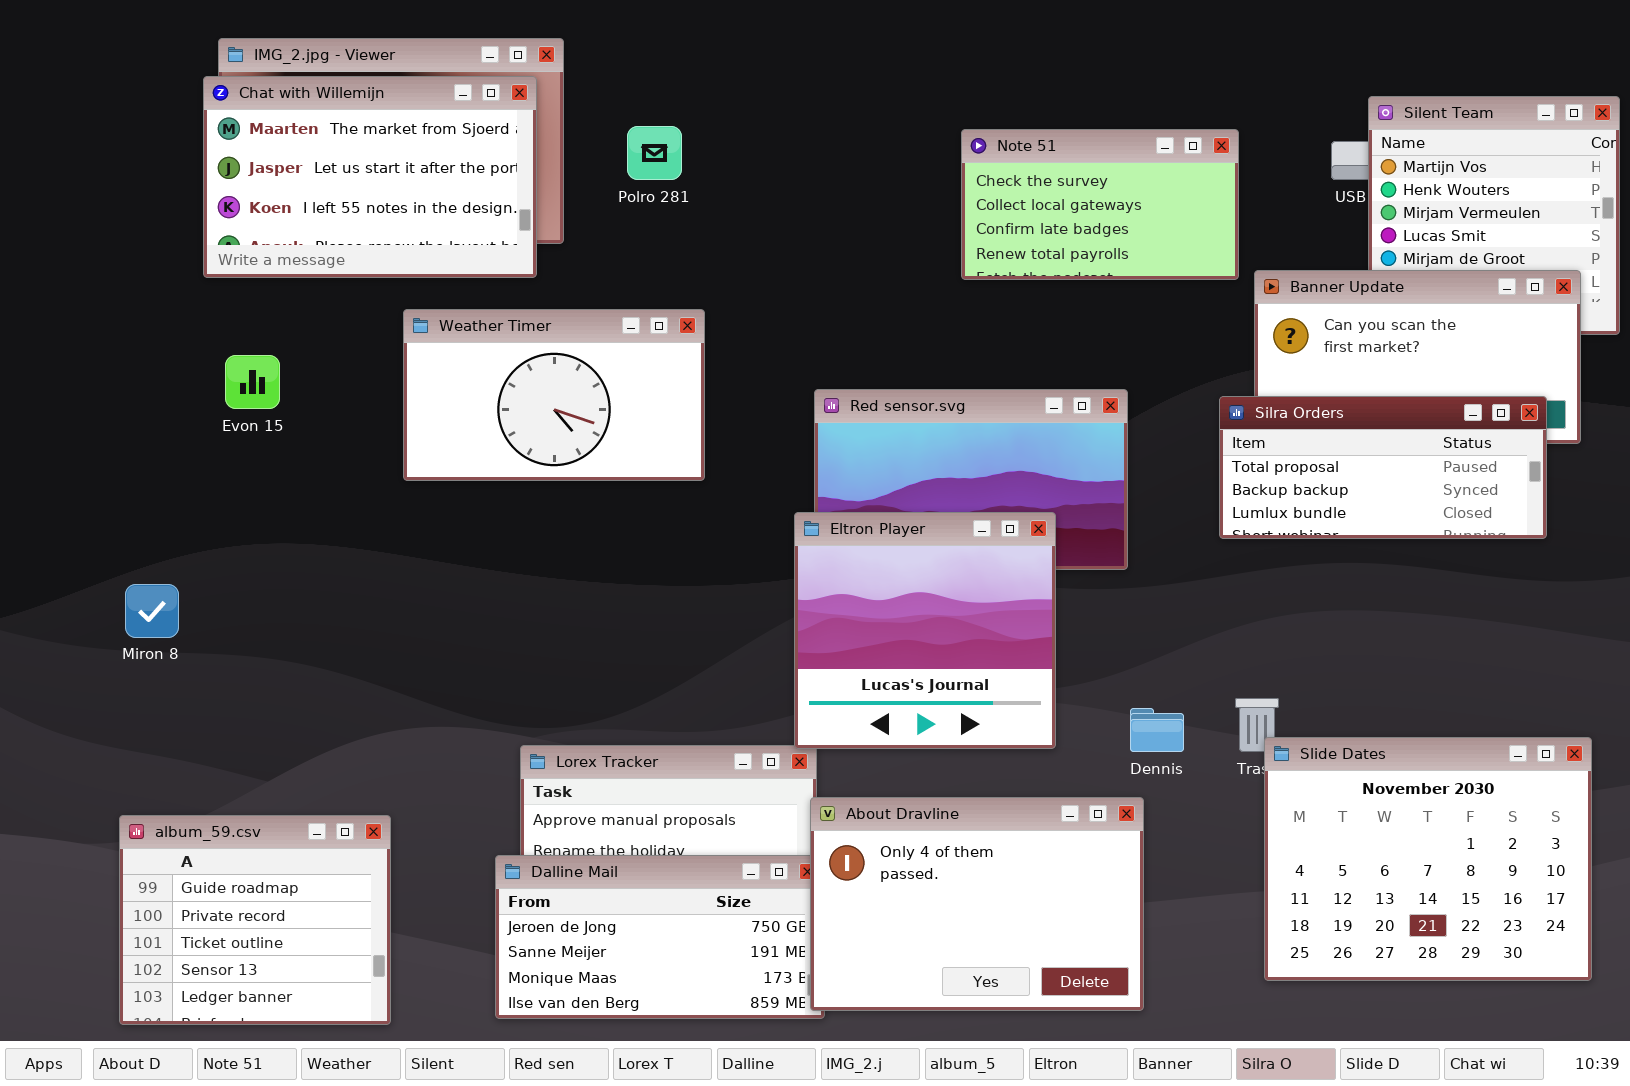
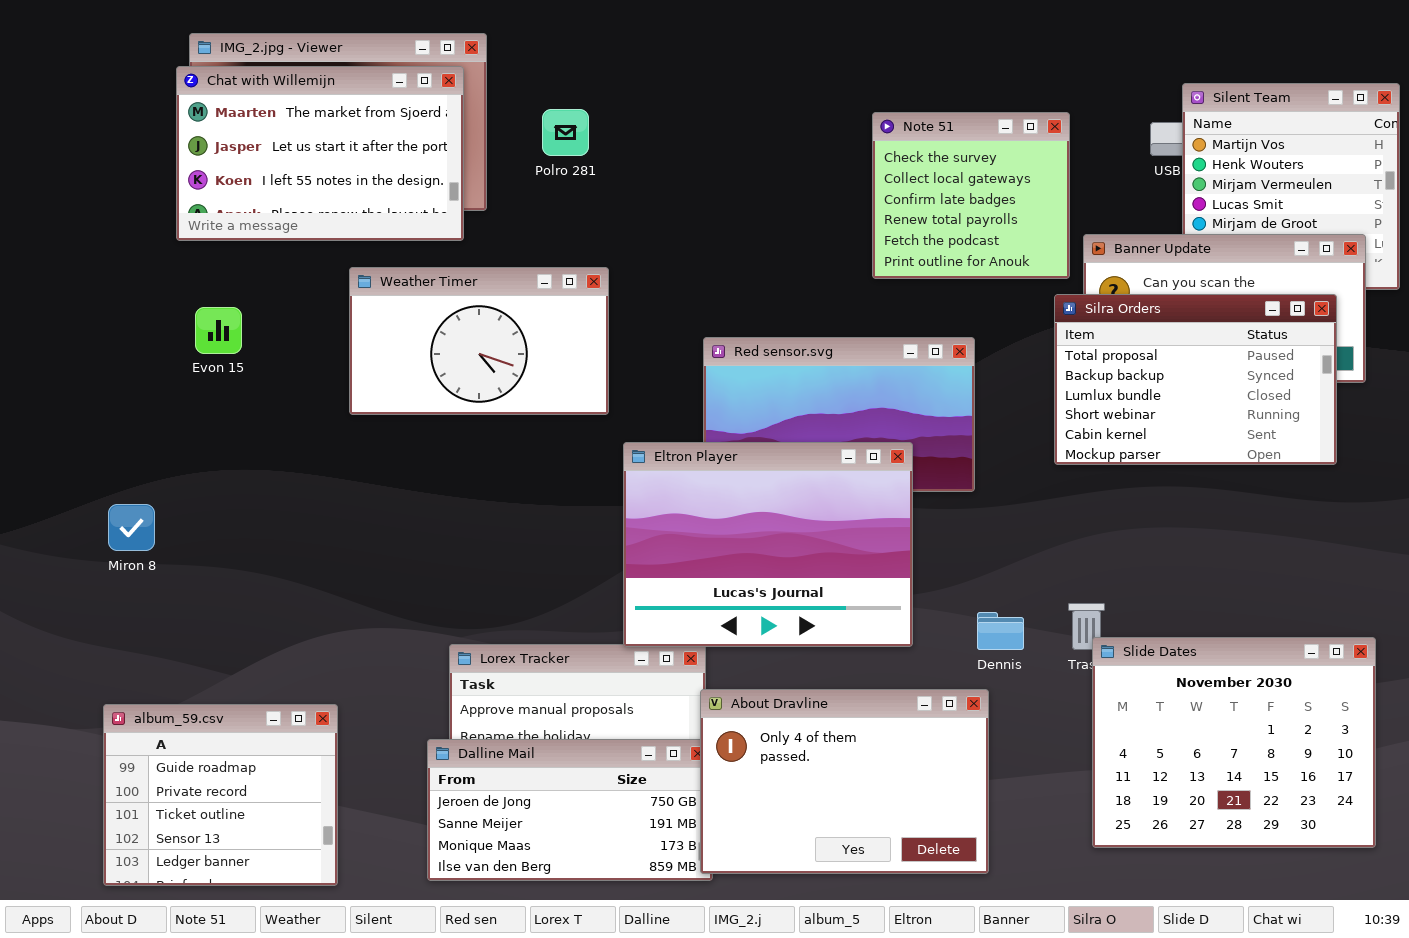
Note 51: [961,129,1239,280] -> [872,112,1070,279], resized
Silra Orders: [1219,396,1547,539] -> [1054,294,1337,465], resized
Eltron Player: [794,512,1056,749] -> [623,442,913,647], resized

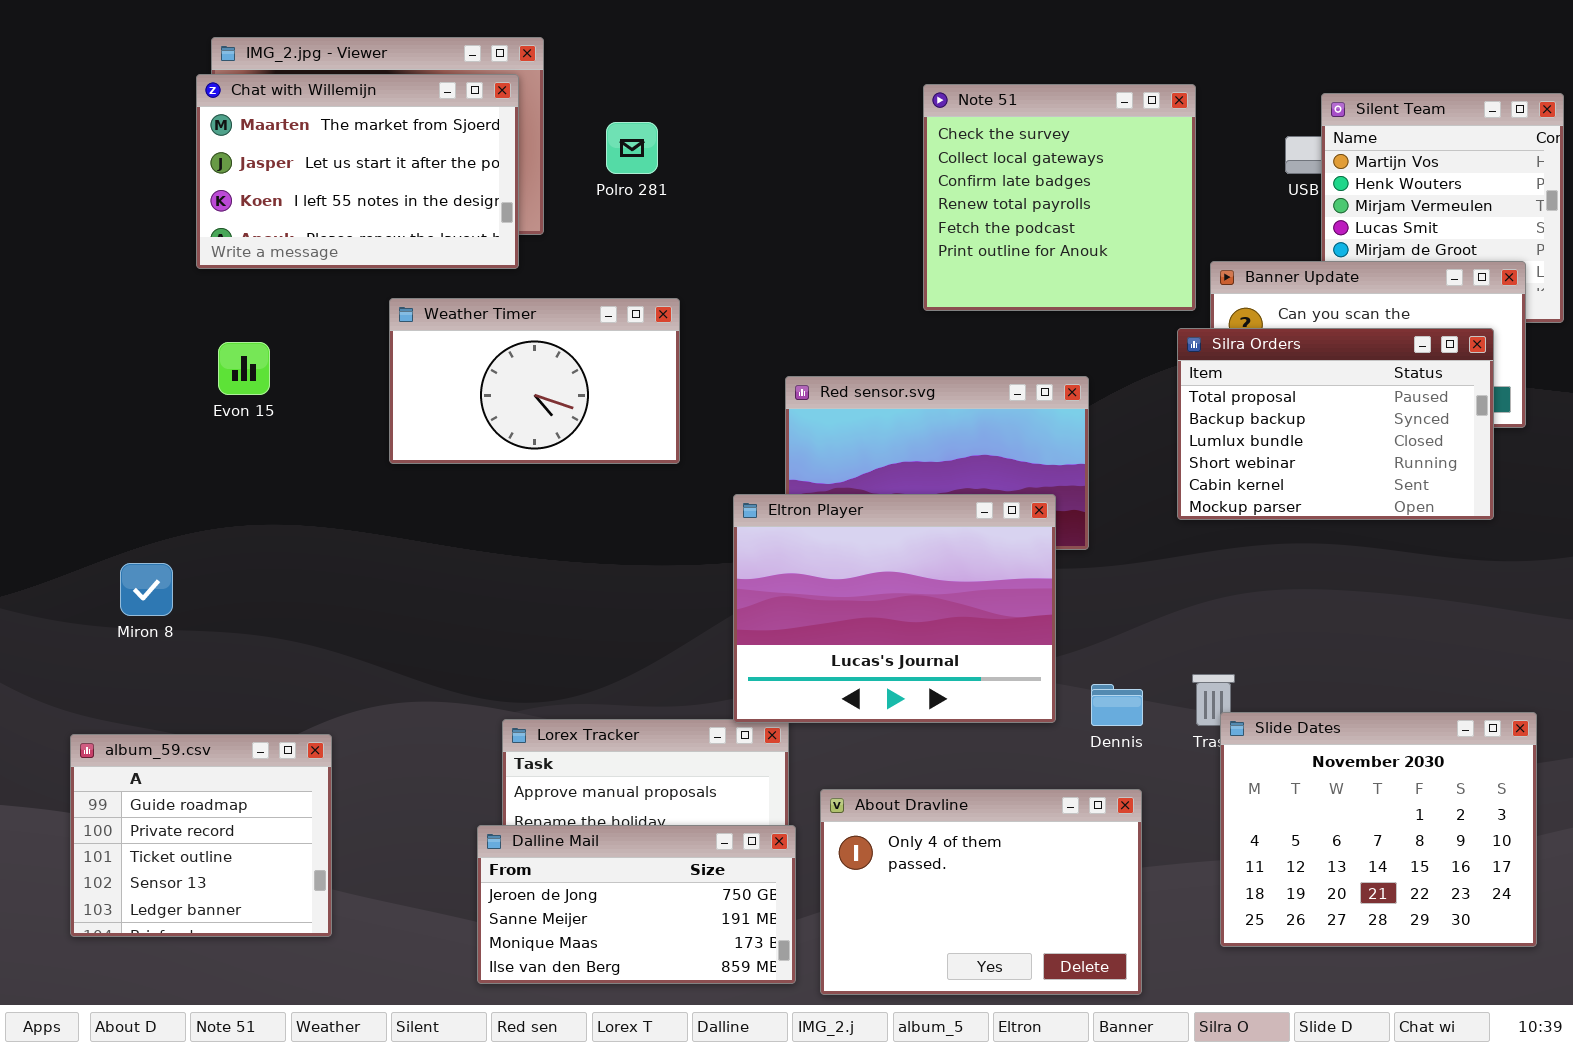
Note 51: [872,112,1070,279] -> [923,84,1196,311], resized
Eltron Player: [623,442,913,647] -> [733,494,1056,723], moved
About Dravline: [700,689,989,874] -> [820,789,1142,995], moved
album_59.csv: [103,704,338,886] -> [70,734,332,937], moved

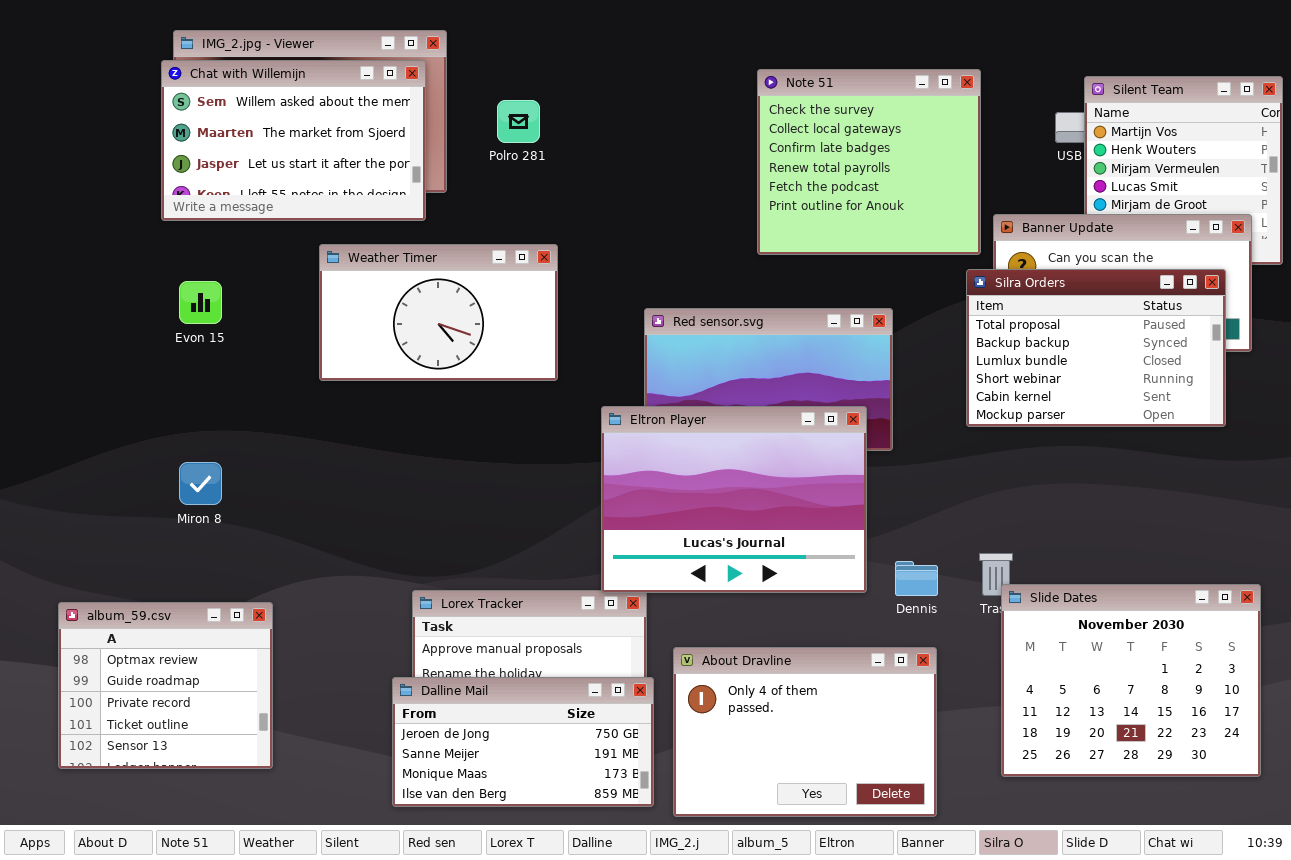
Chat with Willemijn: [196,74,519,269] -> [161,60,426,221], scrolled up 1 row
Miron 8: [120,563,173,616] -> [179,462,222,505], moved
album_59.csv: [70,734,332,937] -> [58,602,273,769], scrolled up 1 row

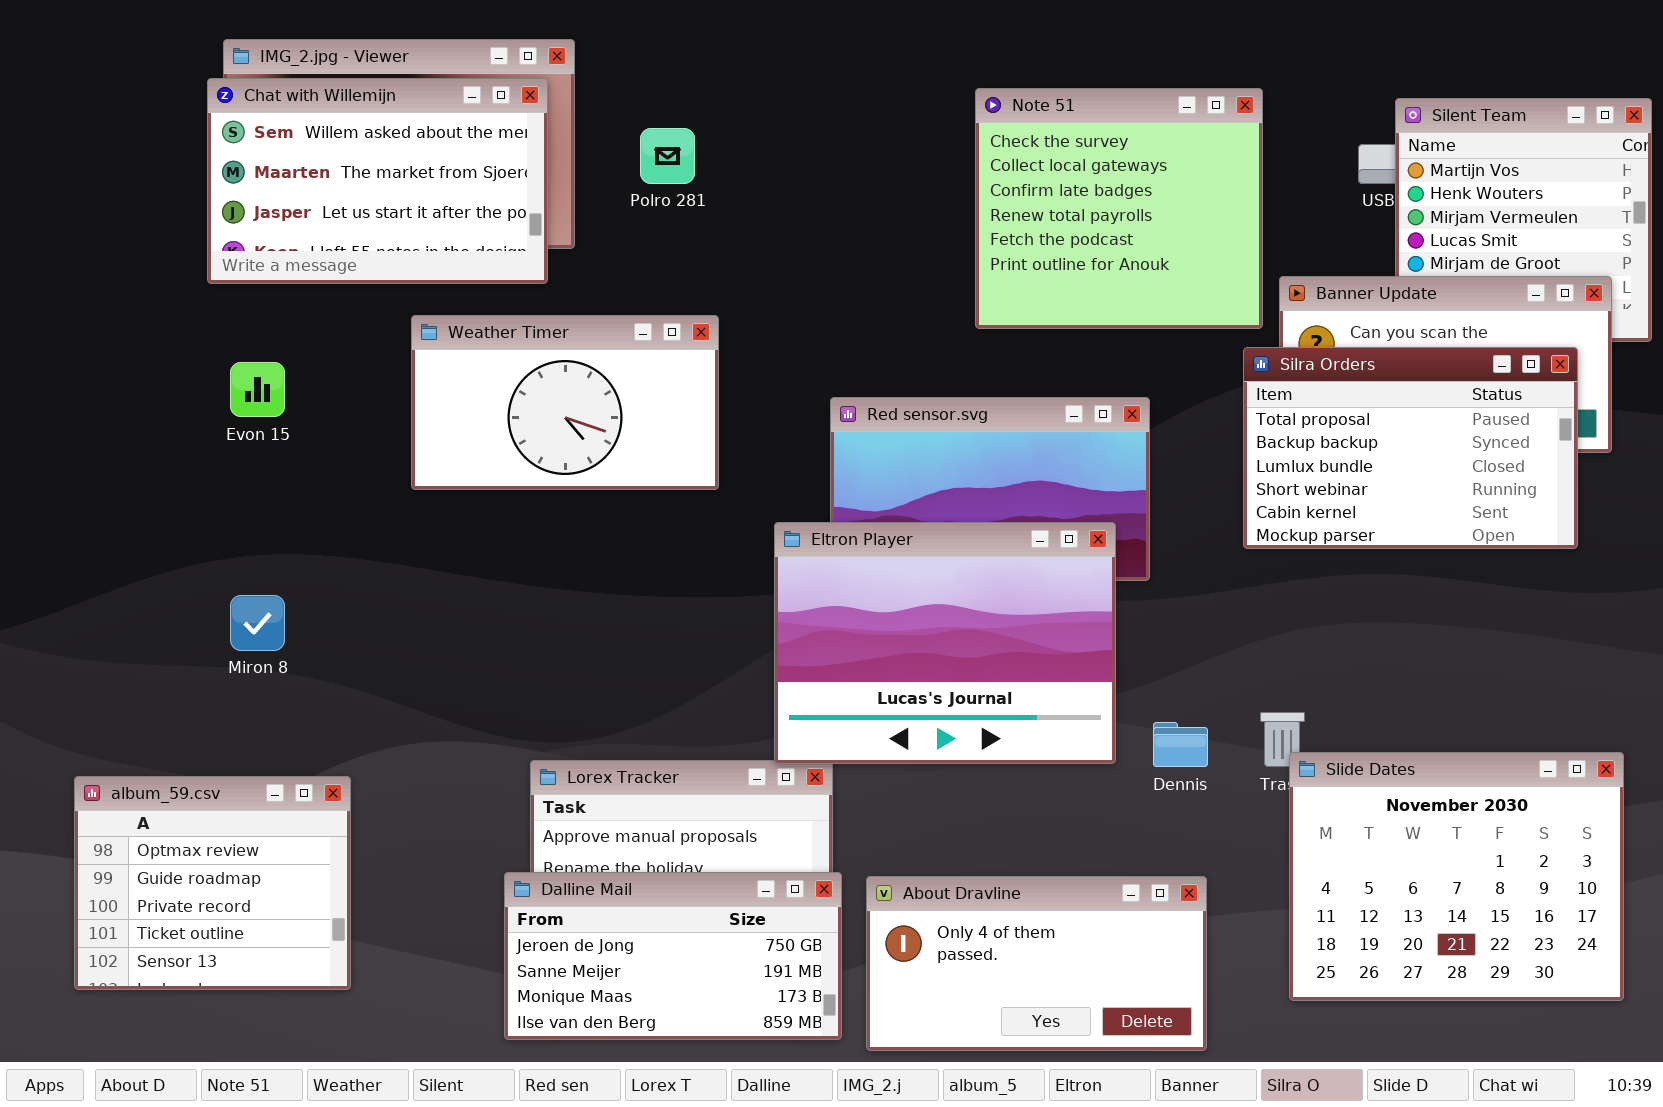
About Dravline: [673,647,937,817] -> [866,876,1207,1051], resized

